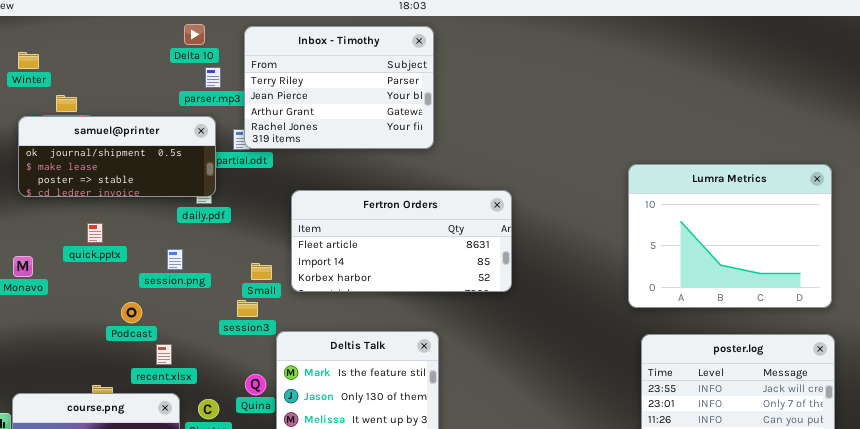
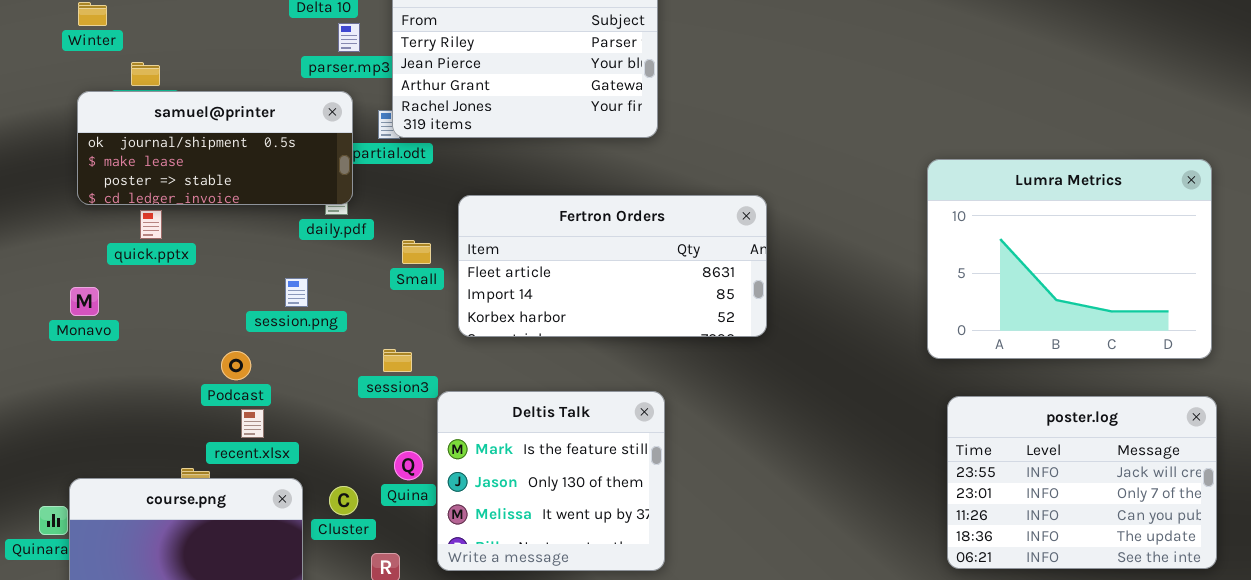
quick.pptx: [87,223,103,243] -> [140,210,162,239], moved
Small: [251,263,272,280] -> [402,240,431,264], moved
recent.xlsx: [156,344,172,365] -> [241,409,264,438], moved

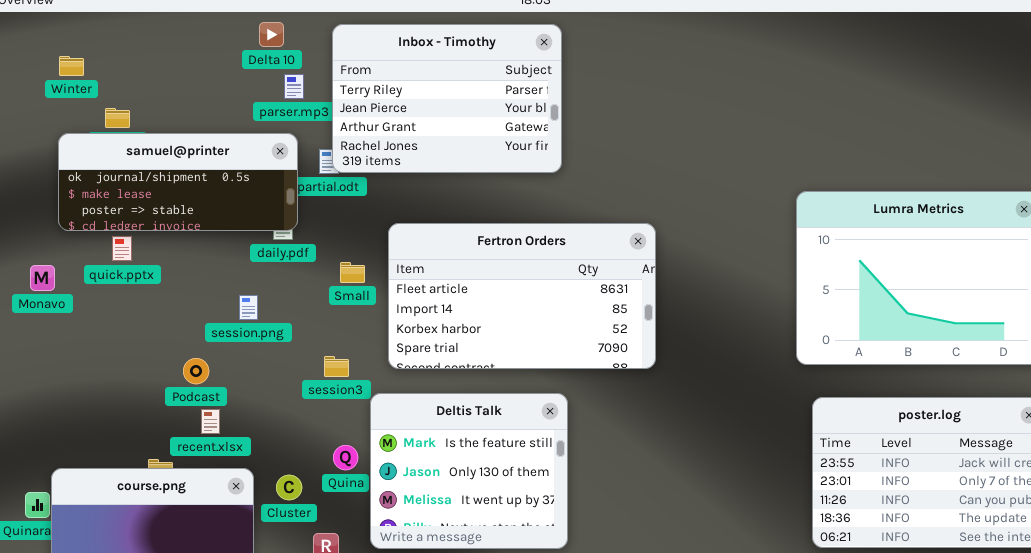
Fertron Orders: [458,195,767,337] -> [388,223,656,369], resized
Monavo: [70,287,99,316] -> [30,265,55,291], moved

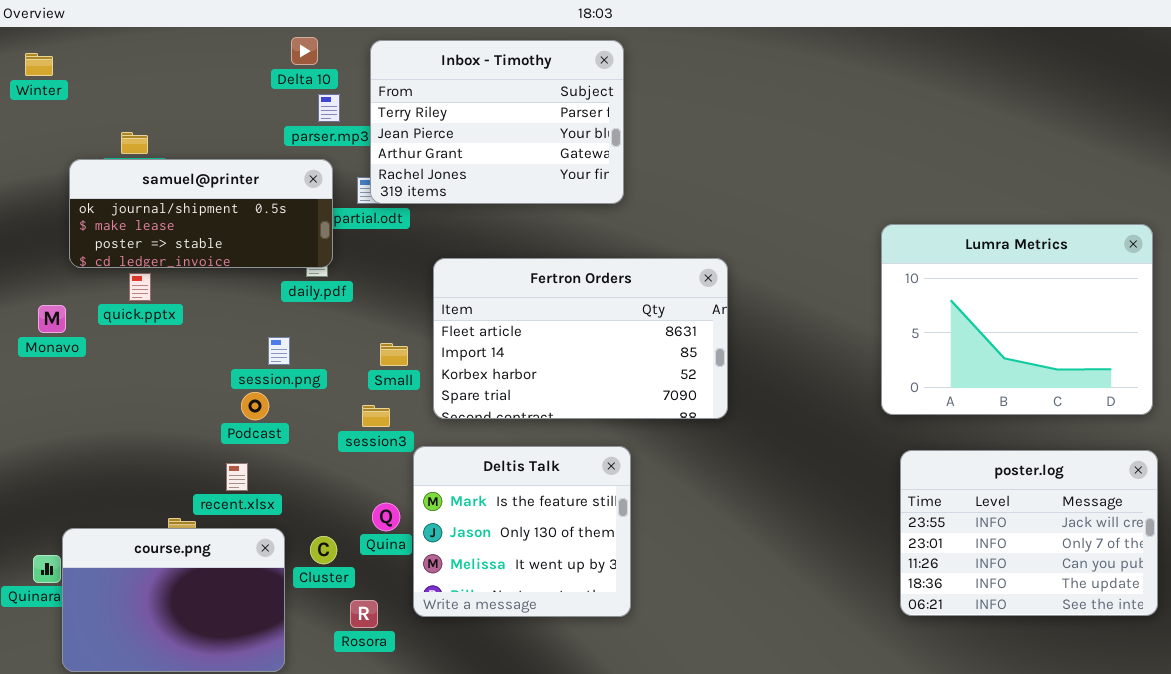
Winter: [59,56,84,76] -> [25,53,53,76], moved
Small: [340,262,365,283] -> [380,343,408,366], moved
Podcast: [183,358,209,384] -> [241,392,269,420], moved

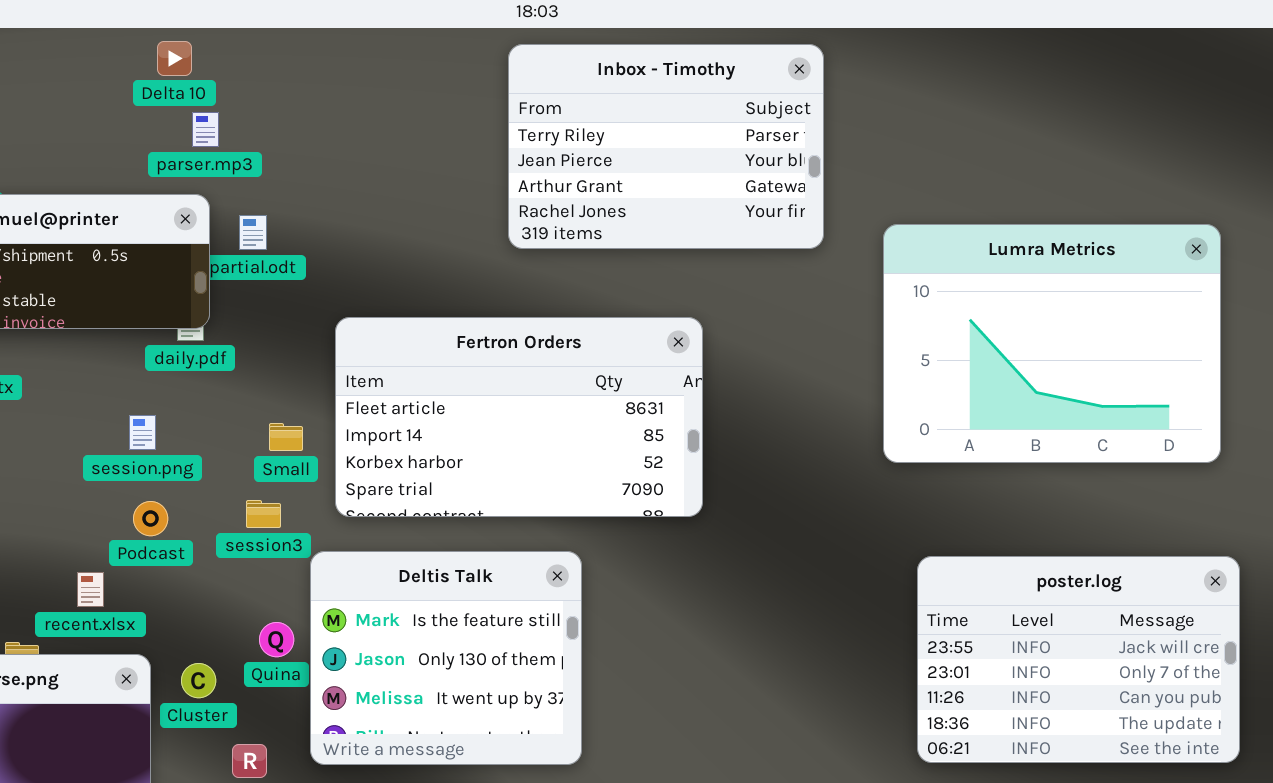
Inbox - Timothy: [370,40,624,204] -> [508,44,824,249], moved
Lumra Metrics: [881,224,1153,415] -> [883,224,1221,463], moved
Podcast: [241,392,269,420] -> [133,501,168,536], moved

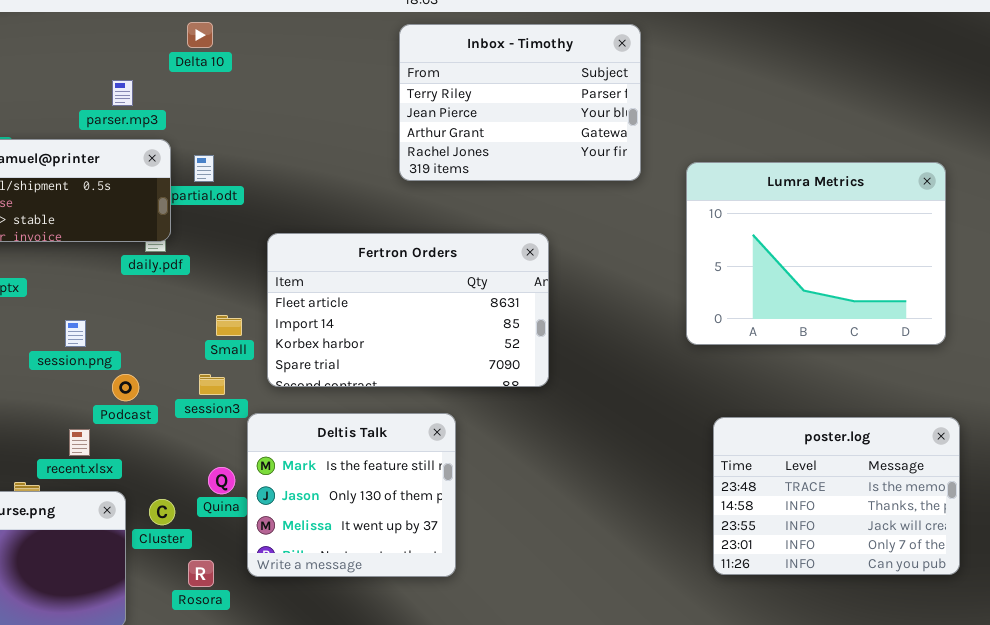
Delta 10: [157,41,192,76] -> [187,22,213,48], moved
parser.mp3: [192,112,219,147] -> [112,80,133,106], moved
session.png: [129,415,156,450] -> [65,320,86,347], moved
poster.log: [917,556,1240,763] -> [713,417,960,575], scrolled up 2 rows

